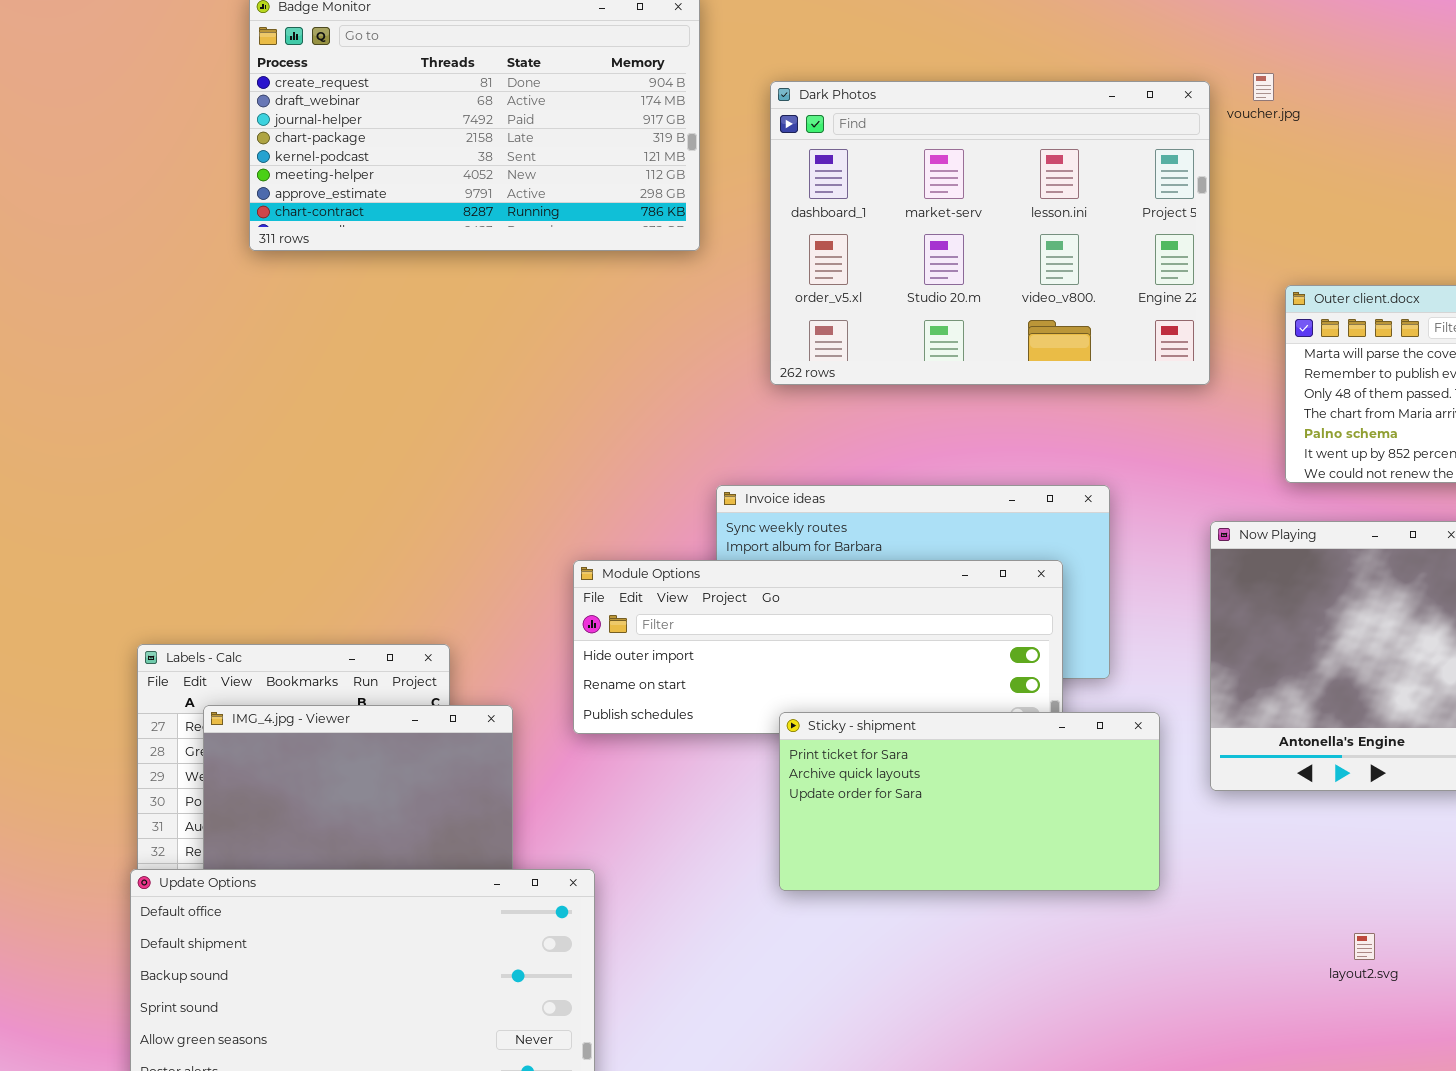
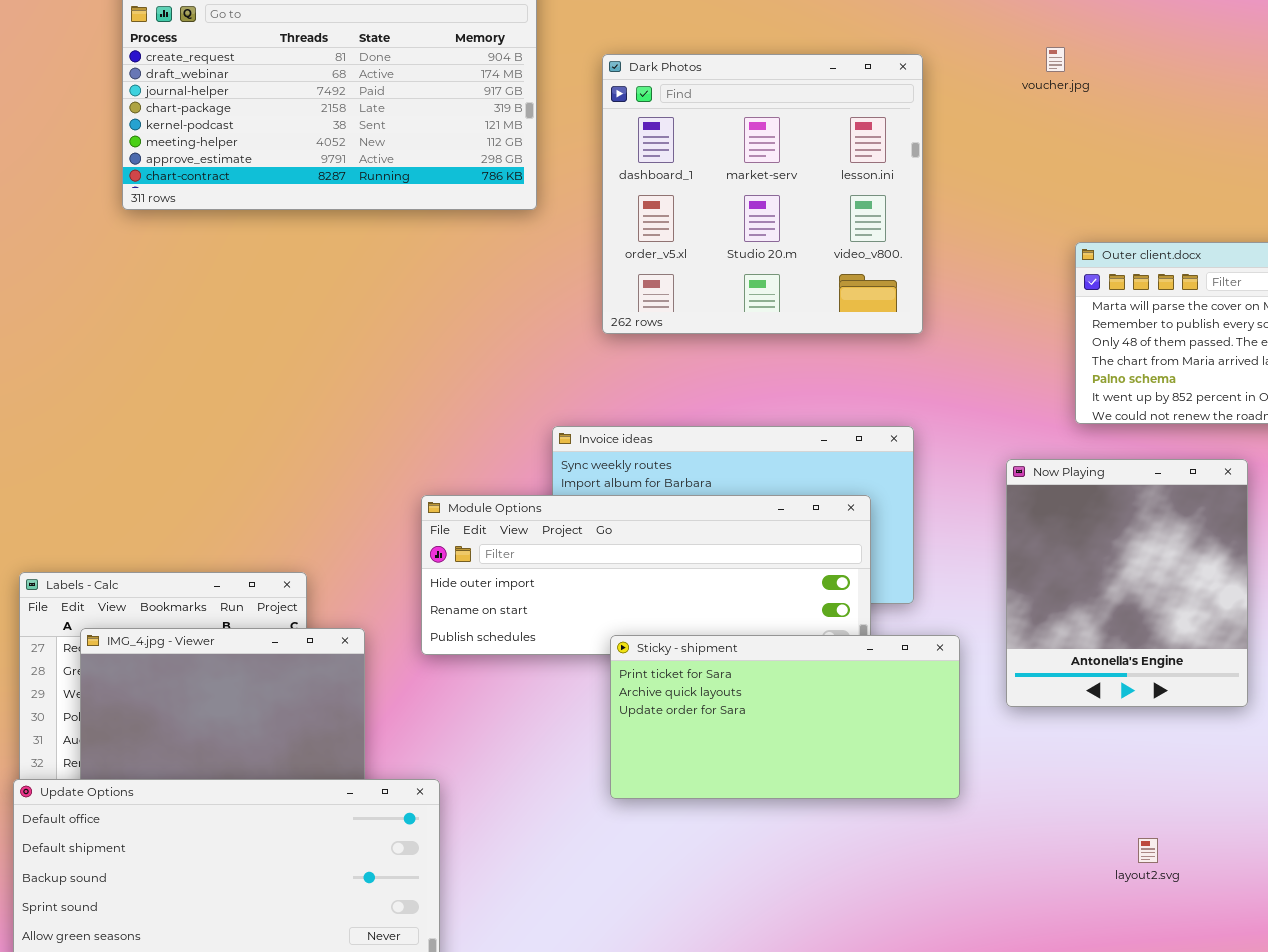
Dark Photos: [770,81,1210,385] -> [602,54,923,334], resized

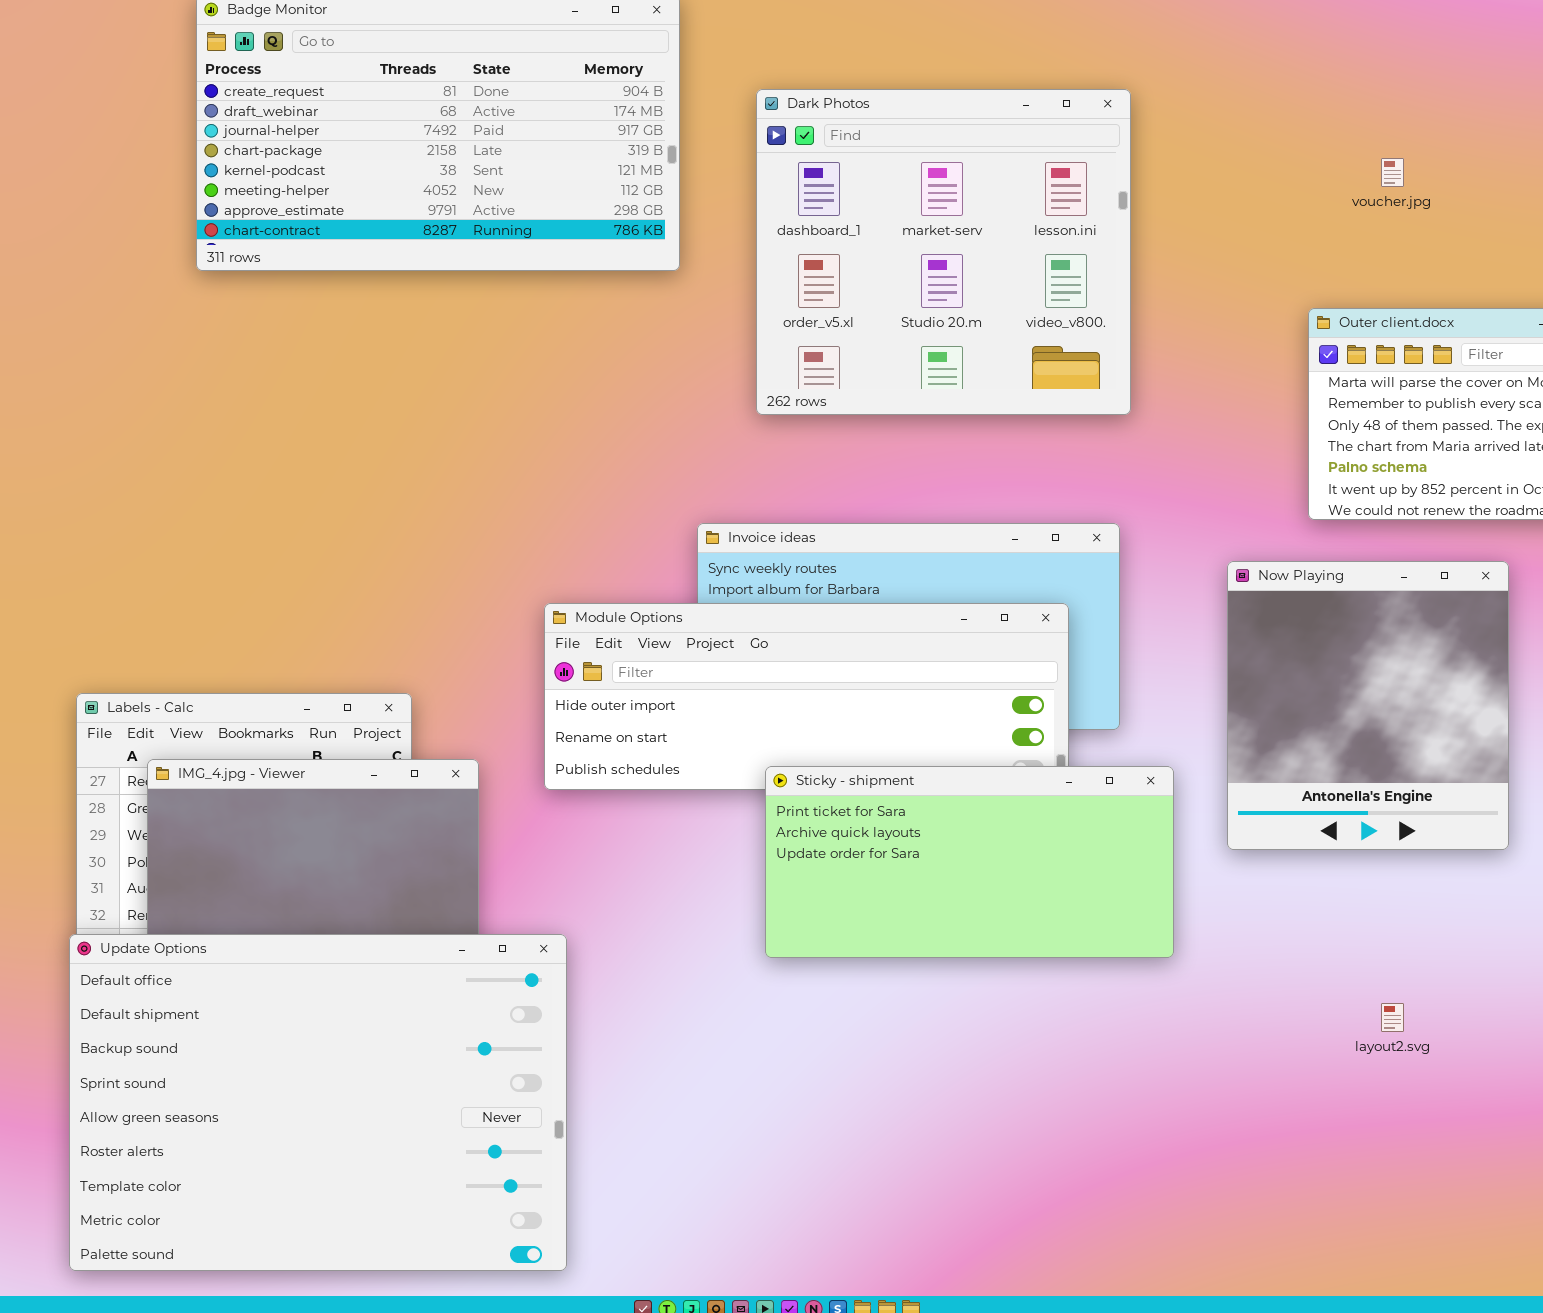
voucher.jpg: [1046,47,1065,72] -> [1381,158,1404,187], moved

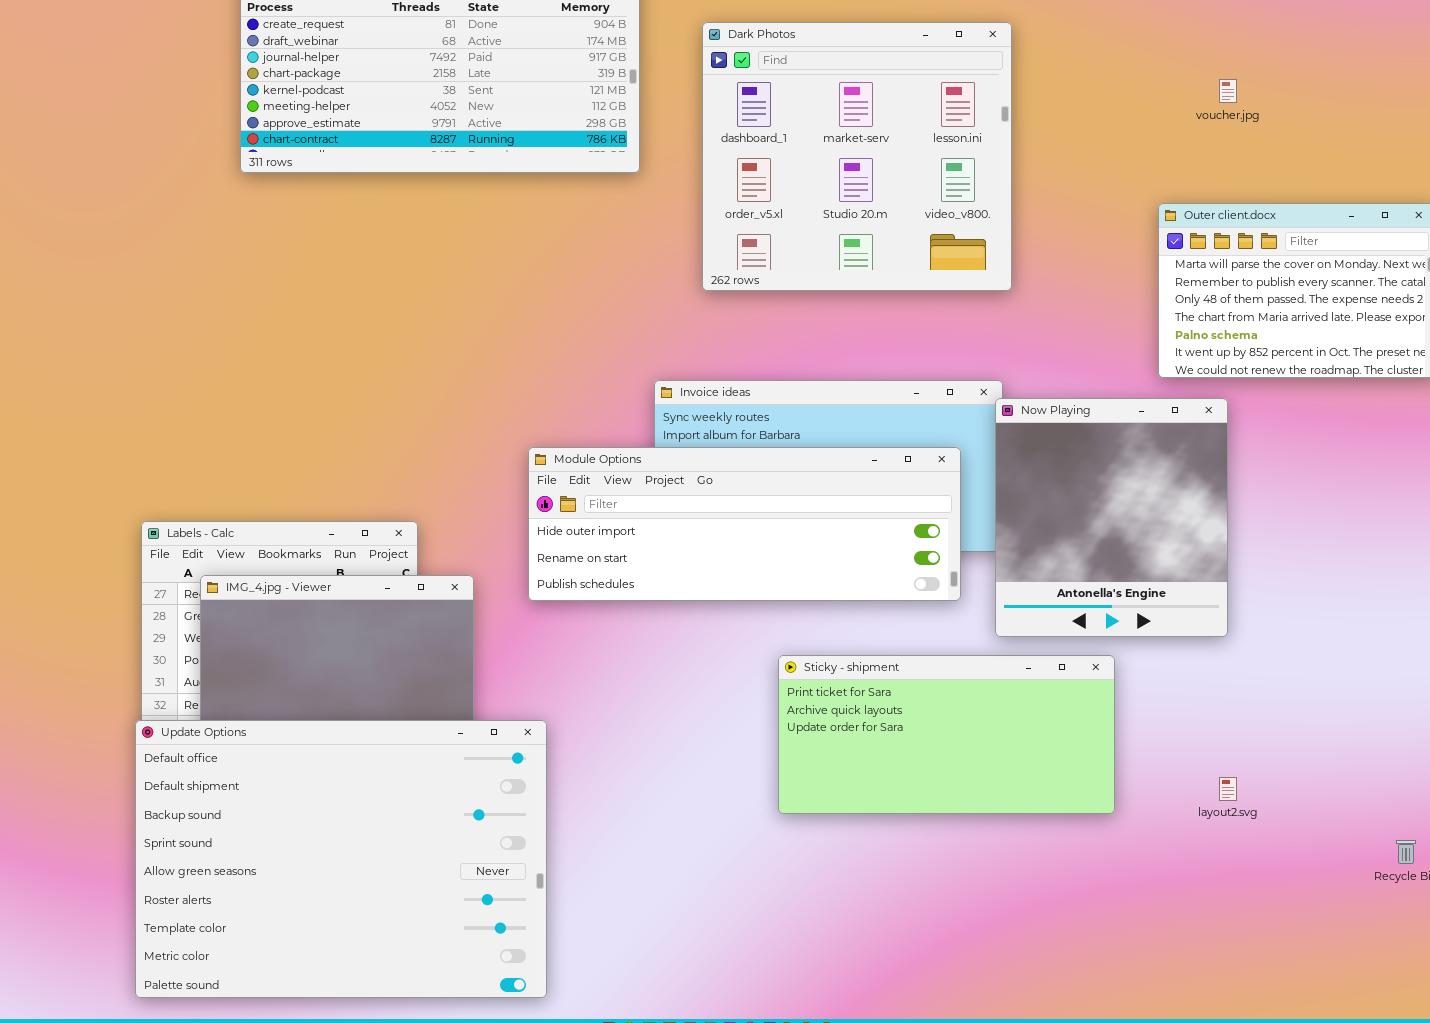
Now Playing: [1227,561,1509,850] -> [995,398,1228,637], moved
Sticky - shipment: [765,766,1174,958] -> [778,655,1115,814], moved

